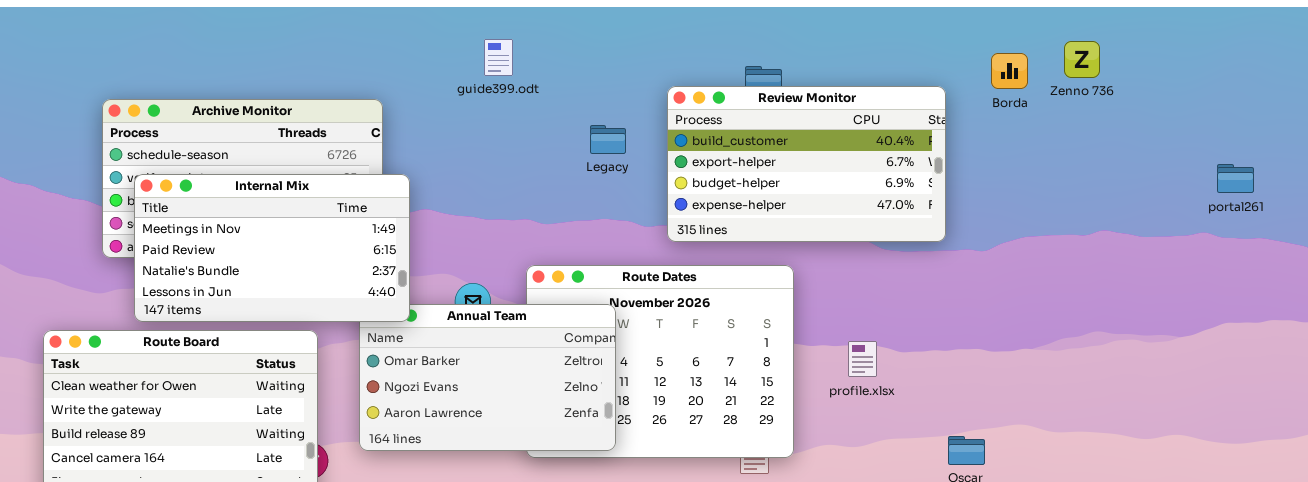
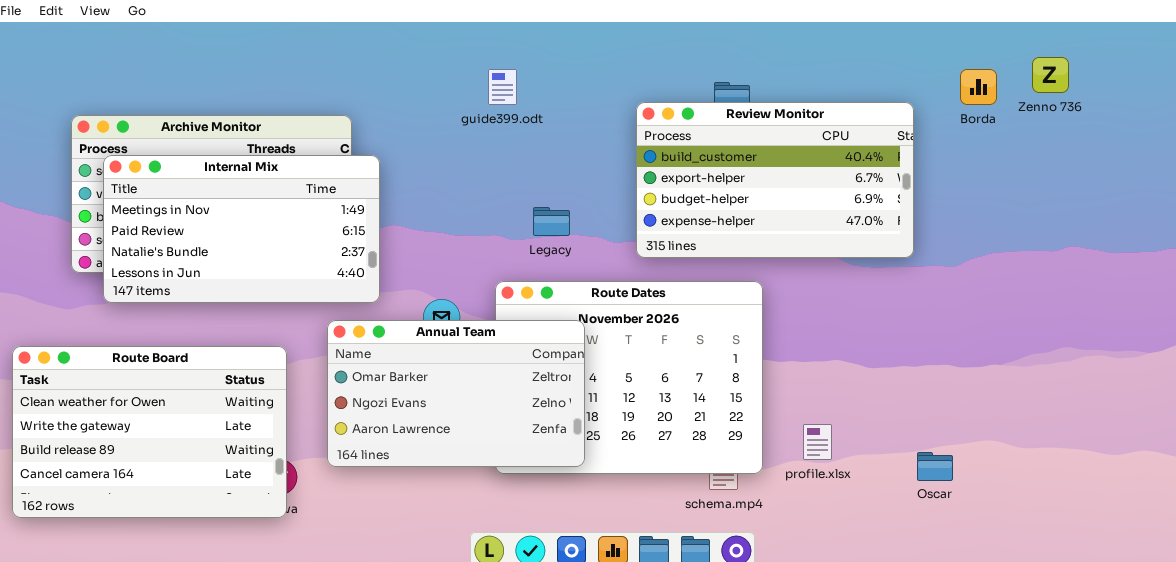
guide399.odt: [484,39,513,76] -> [488,69,517,105], moved
Legacy: [590,125,626,154] -> [533,207,570,236], moved
Internal Mix: [134,174,410,322] -> [103,155,380,303], moved
profile.xlsx: [848,341,877,377] -> [803,424,832,460], moved

